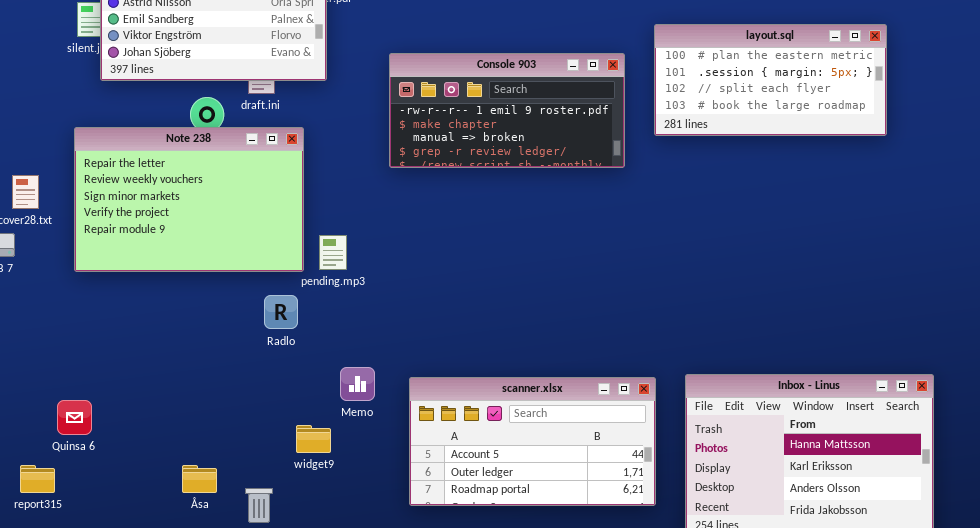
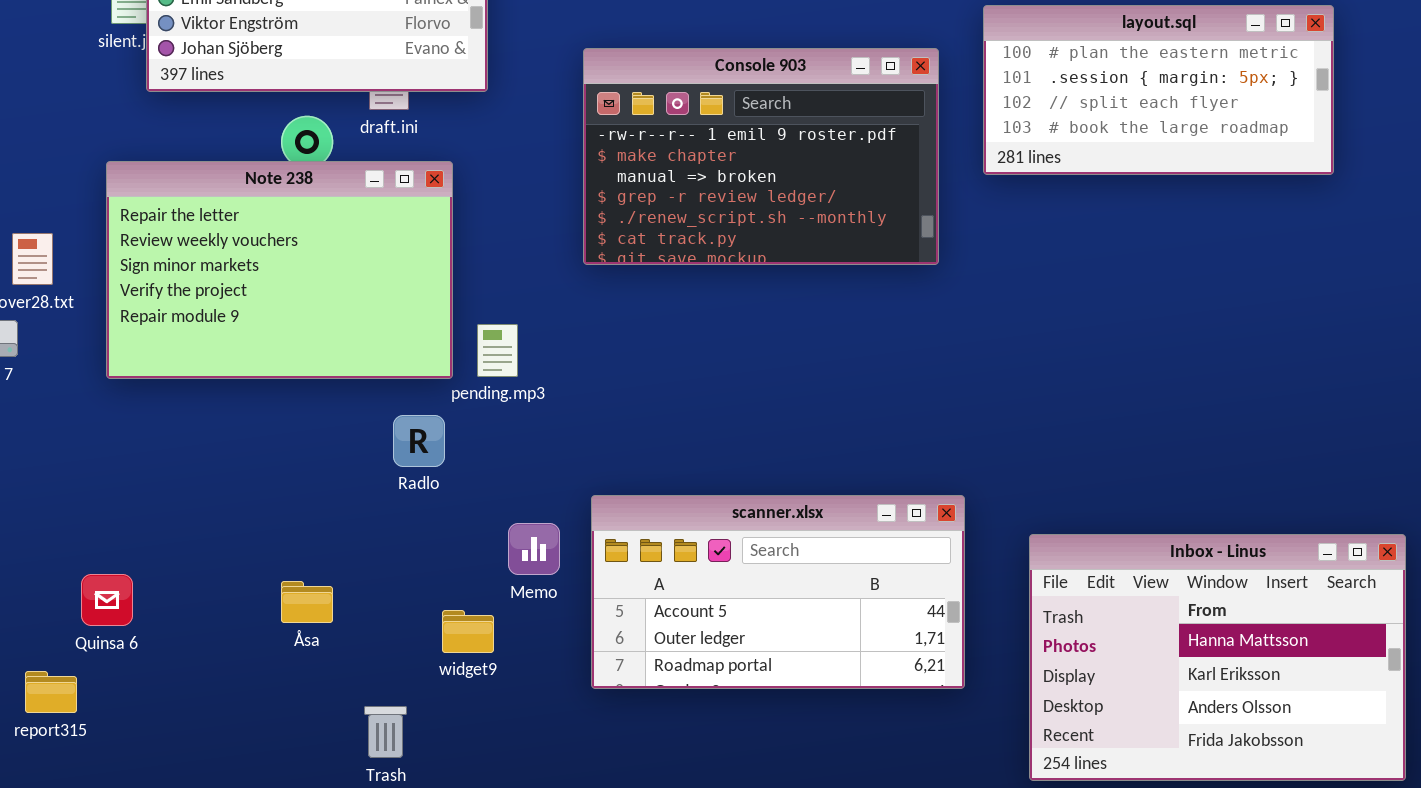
Console 903: [389,53,625,168] -> [583,48,939,265], resized
scanner.xlsx: [409,377,656,506] -> [591,495,965,689], moved
Åsa: [182,465,217,493] -> [281,581,333,623], moved

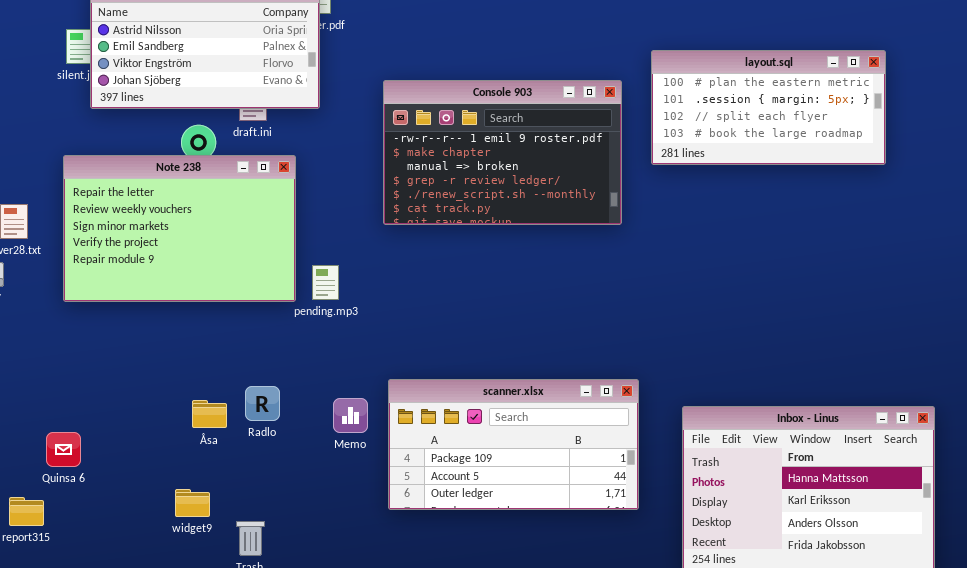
Radlo: [393,415,445,467] -> [245,386,280,421], moved
scanner.xlsx: [591,495,965,689] -> [388,379,639,510], scrolled up 1 row
Åsa: [281,581,333,623] -> [192,400,227,428], moved
widget9: [442,610,494,653] -> [175,489,210,517], moved

